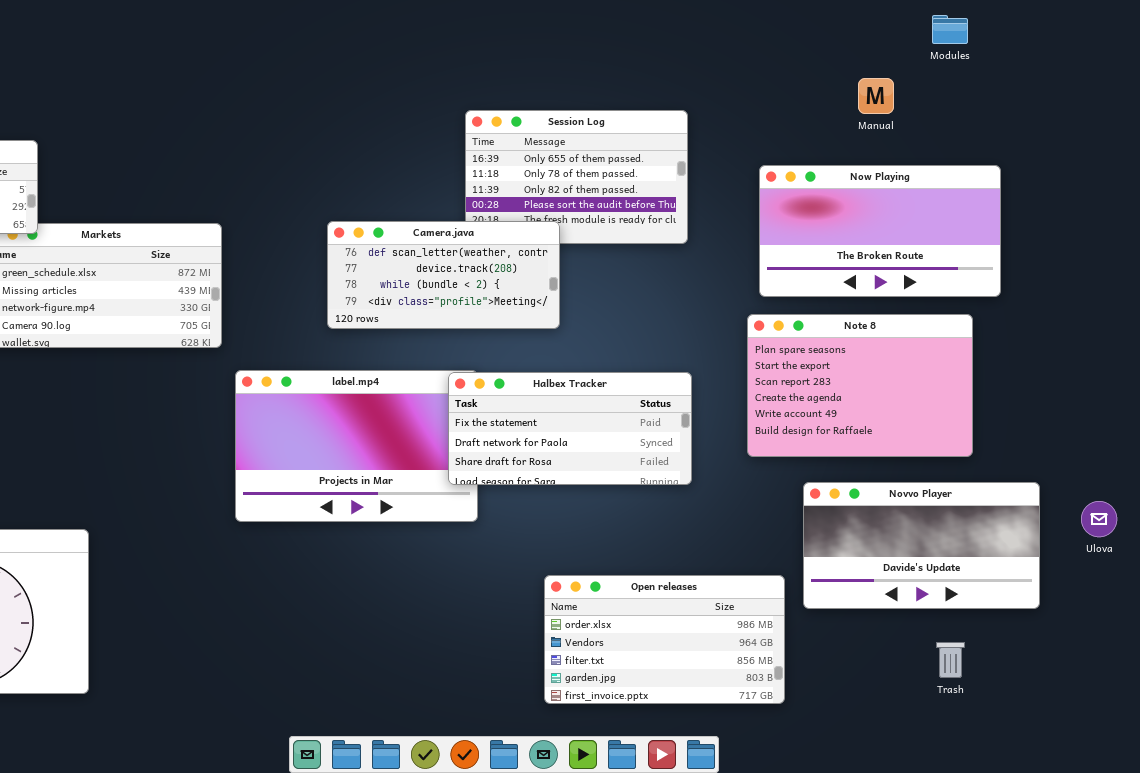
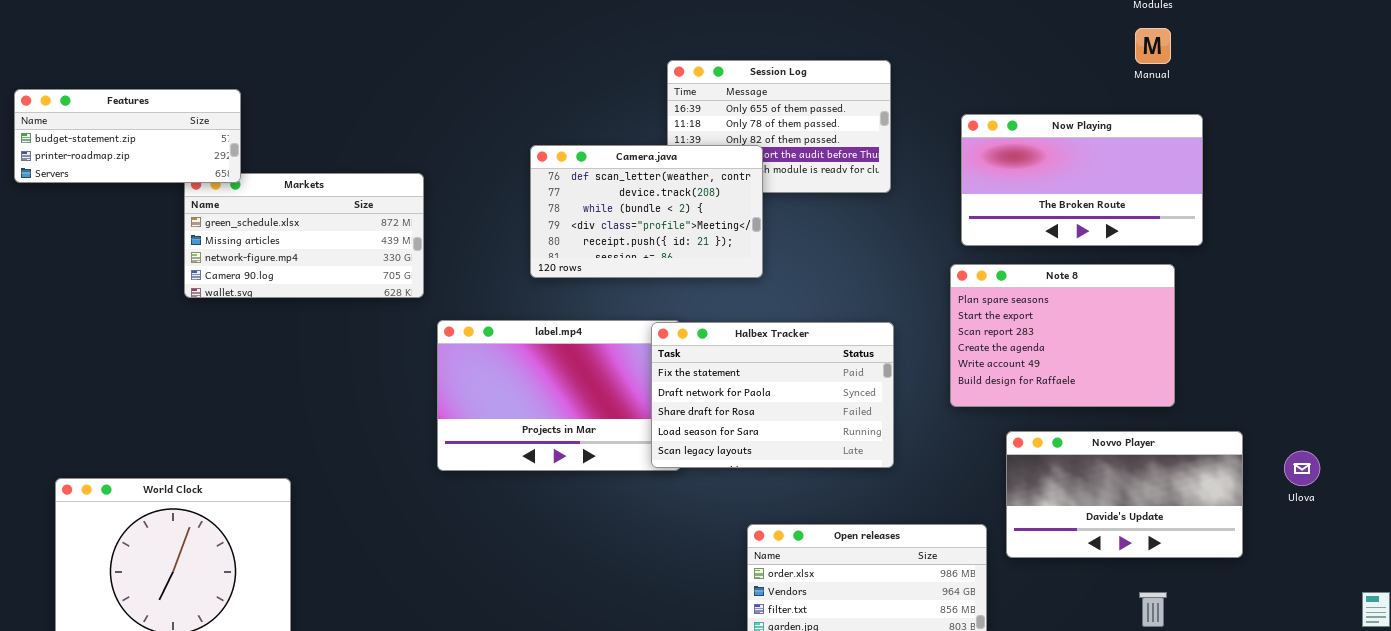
Manual: [858,78,894,114] -> [1135,28,1171,64], moved
Camera.java: [327,221,560,329] -> [530,145,763,278], resized
Halbex Tracker: [448,372,692,485] -> [651,322,894,468], resized

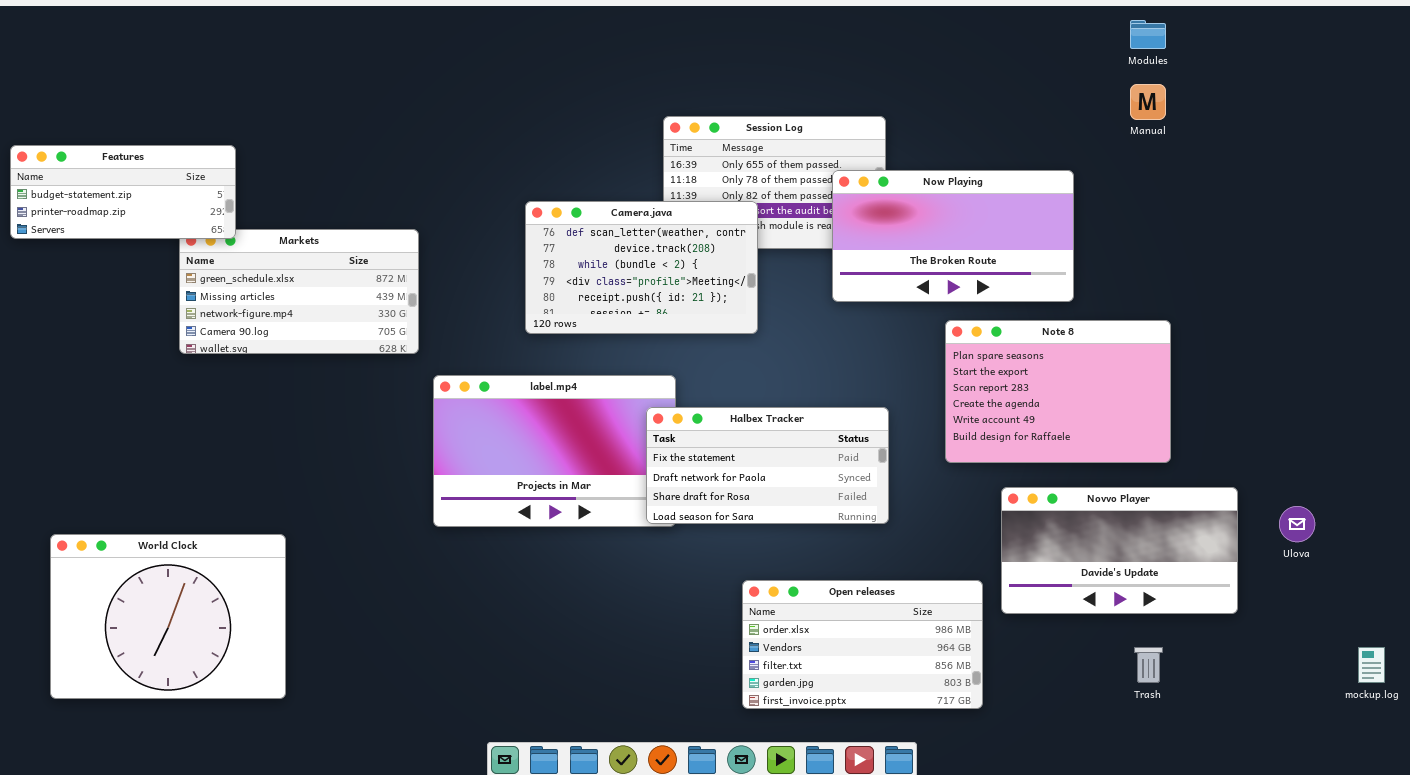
Now Playing: [961,114,1203,246] -> [832,170,1074,302], moved
Halbex Tracker: [651,322,894,468] -> [646,407,889,524], resized

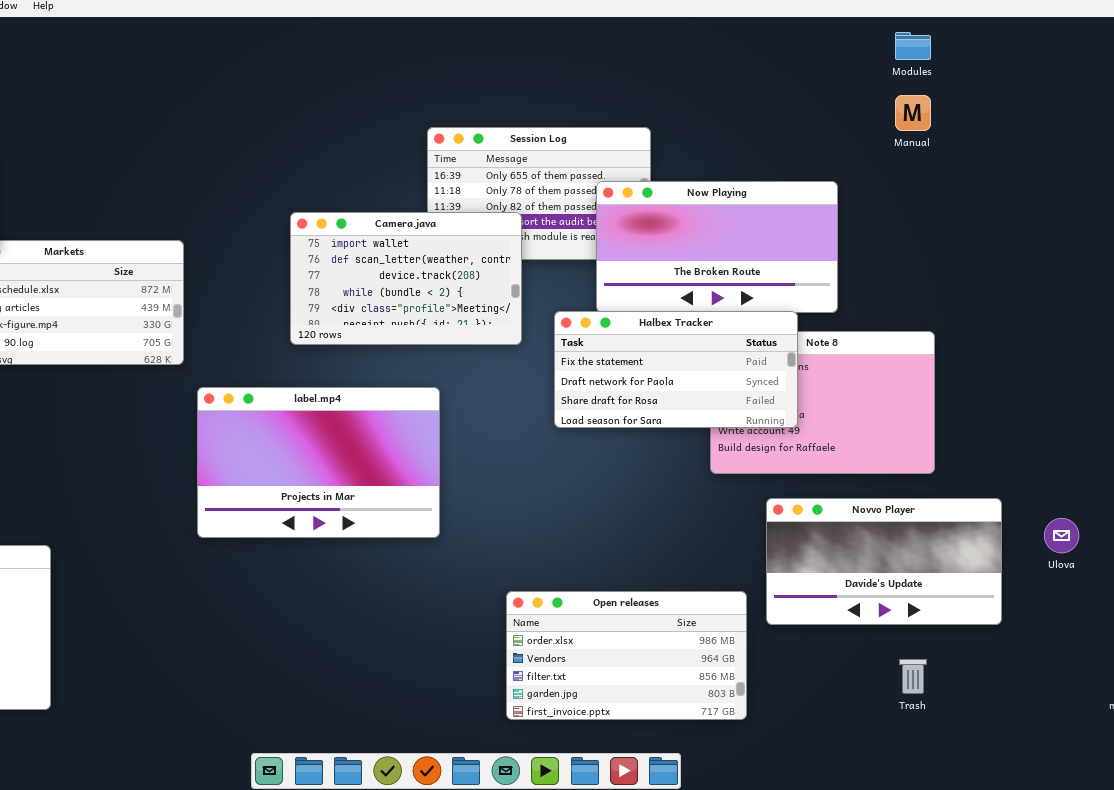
Camera.java: [525,201,758,334] -> [290,212,522,345], scrolled up 1 row
Halbex Tracker: [646,407,889,524] -> [554,311,798,428], moved

